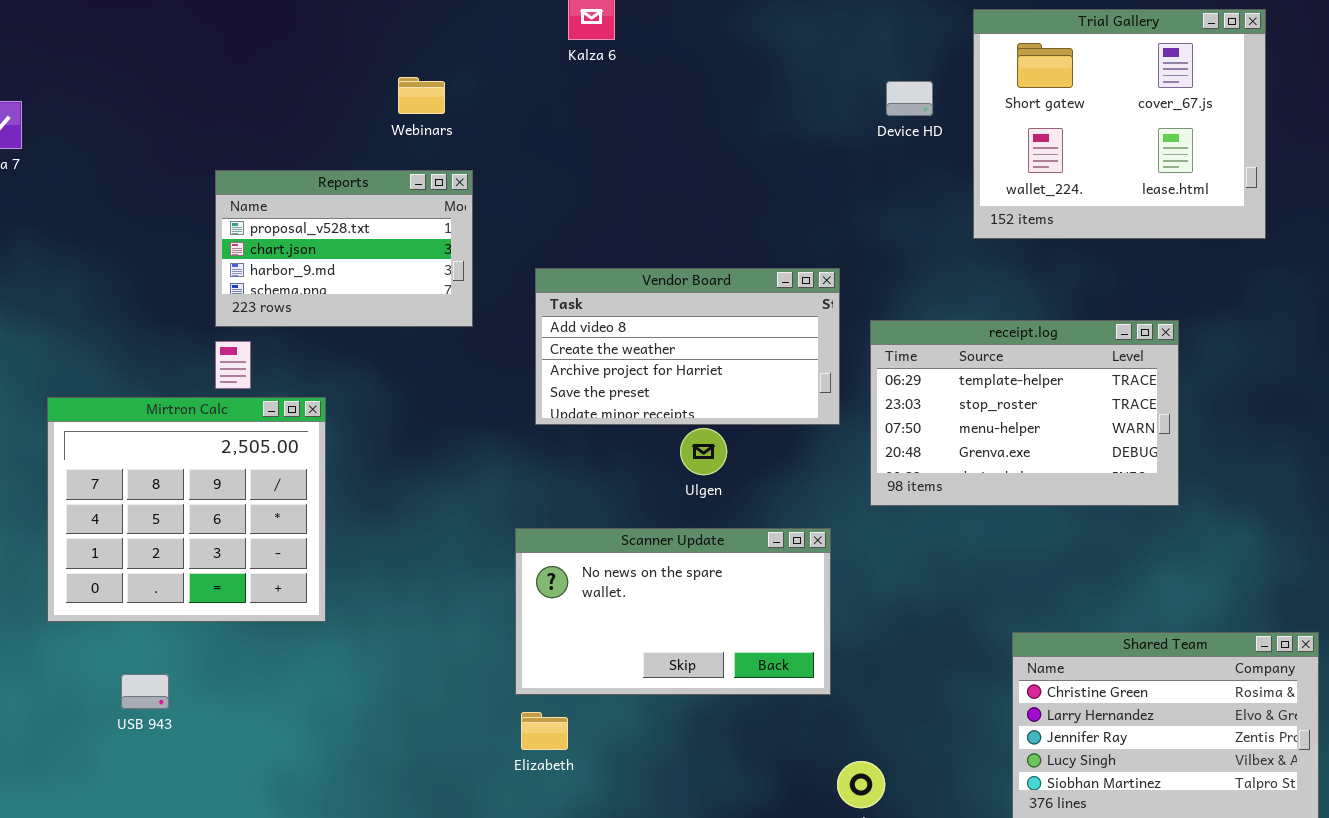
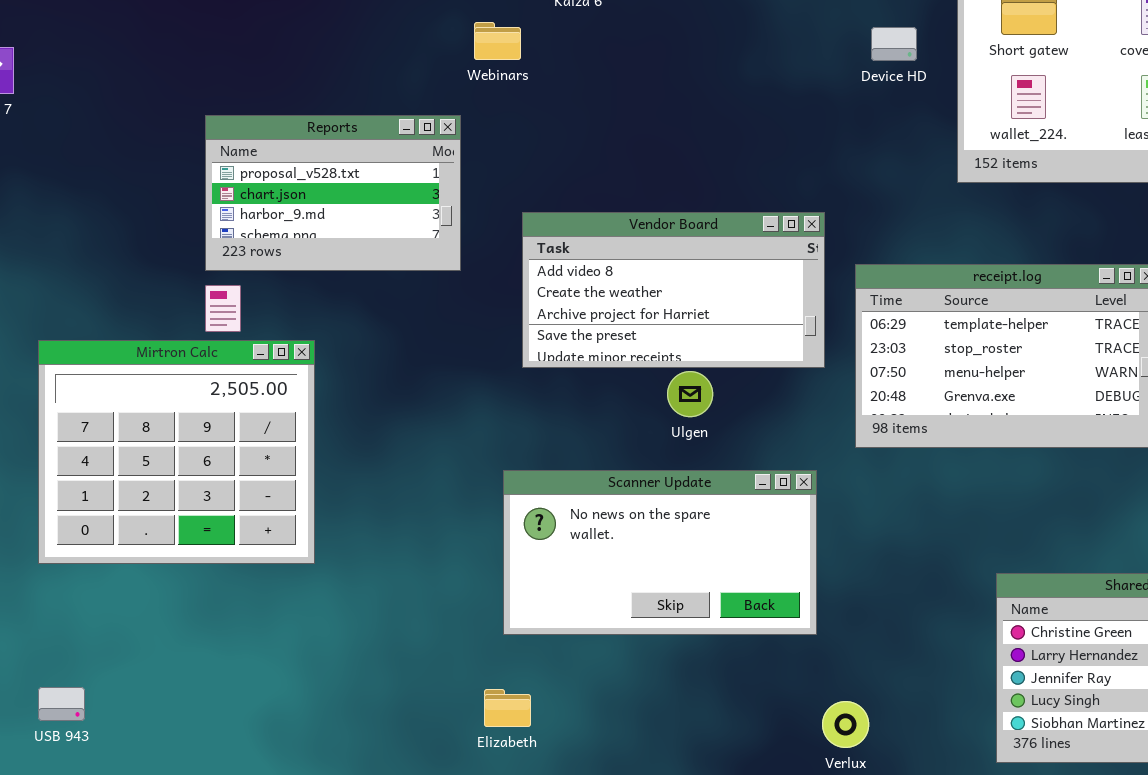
Webinars: [398,77,445,114] -> [474,22,521,60], moved
USB 943: [121,674,169,709] -> [38,687,85,721], moved
Elizabeth: [521,712,568,750] -> [484,689,531,727], moved

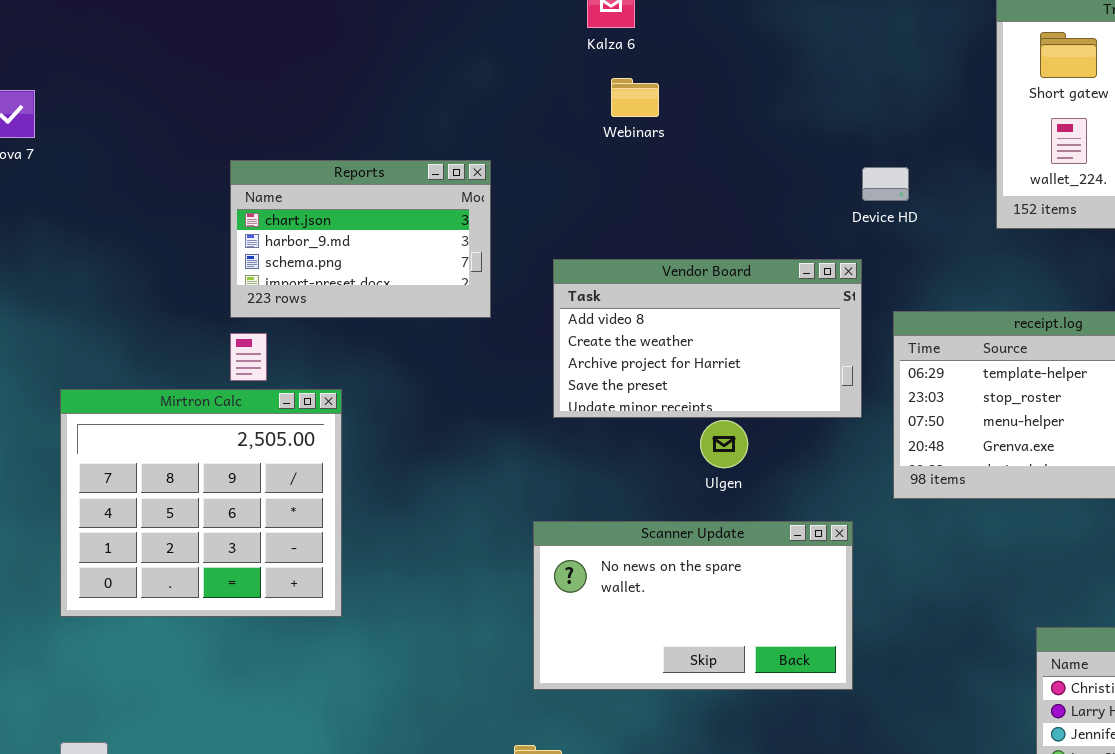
Webinars: [474,22,521,60] -> [611,78,659,117], moved
Device HD: [871,27,917,61] -> [862,167,909,201], moved
Reports: [205,115,461,271] -> [230,160,491,318], scrolled down 1 row

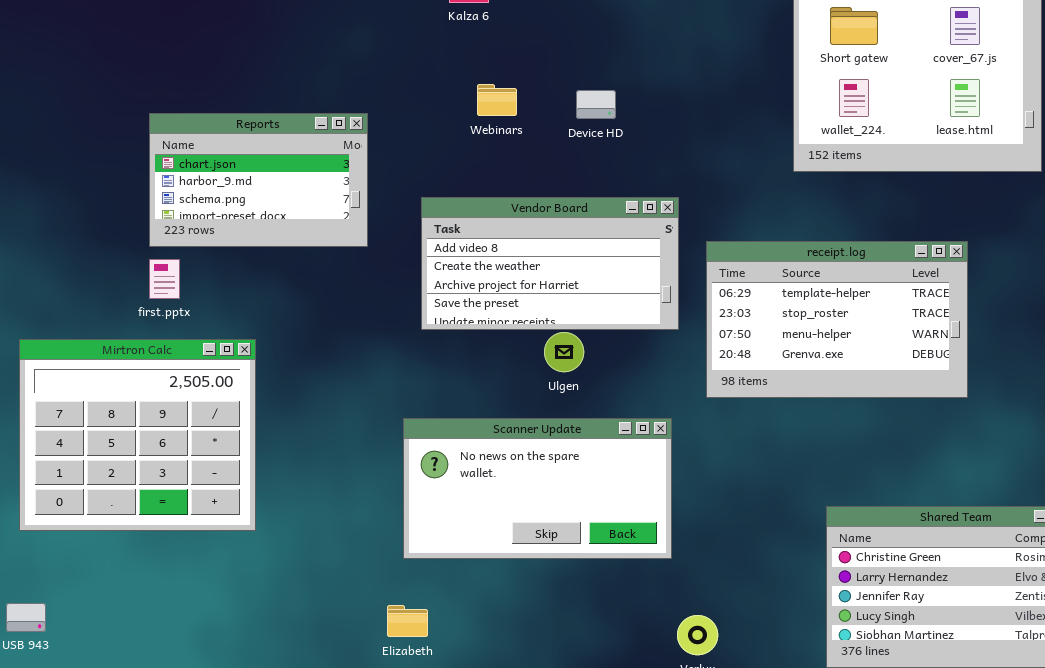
Webinars: [611,78,659,117] -> [477,84,517,116], moved
Device HD: [862,167,909,201] -> [576,90,616,119], moved
Mirtron Calc: [60,389,342,617] -> [19,339,256,531], moved

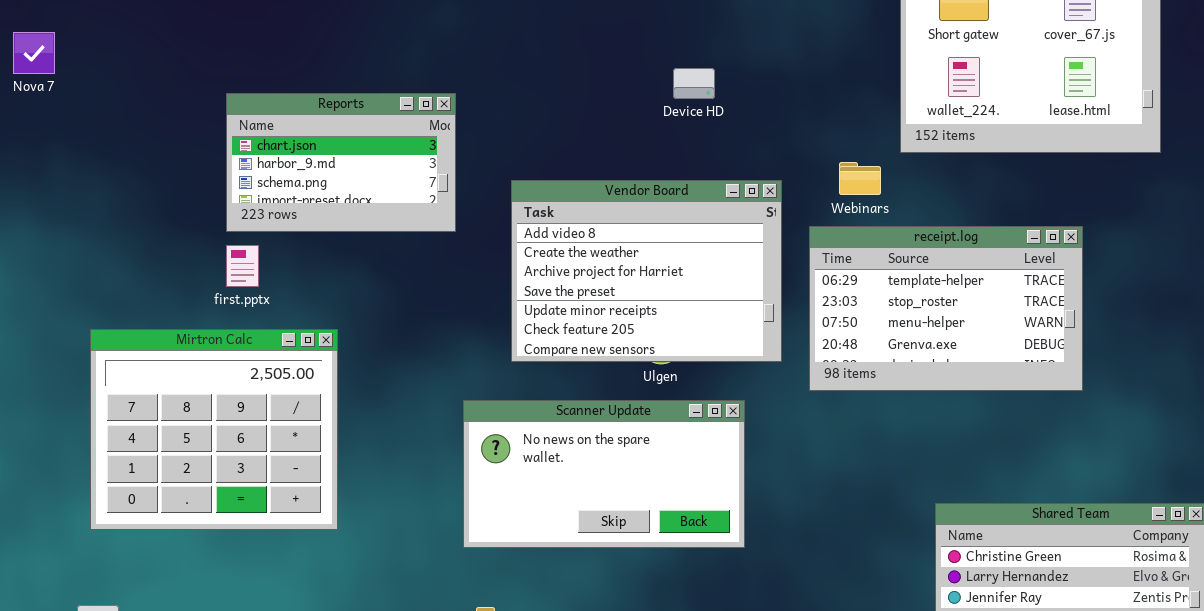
Webinars: [477,84,517,116] -> [839,162,881,195], moved
Vendor Board: [421,197,679,330] -> [511,180,782,362], resized
Scanner Update: [403,418,672,559] -> [463,400,745,548], moved

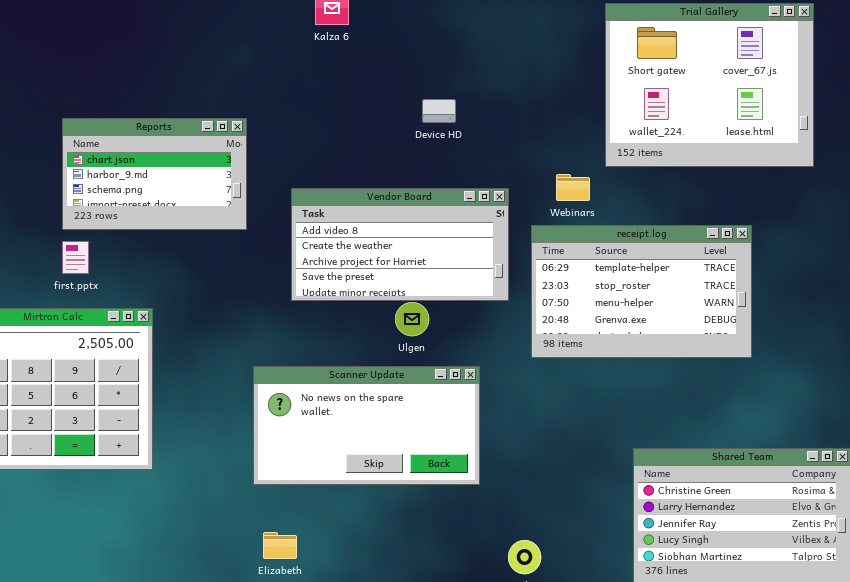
Vendor Board: [511,180,782,362] -> [291,188,509,301], resized

